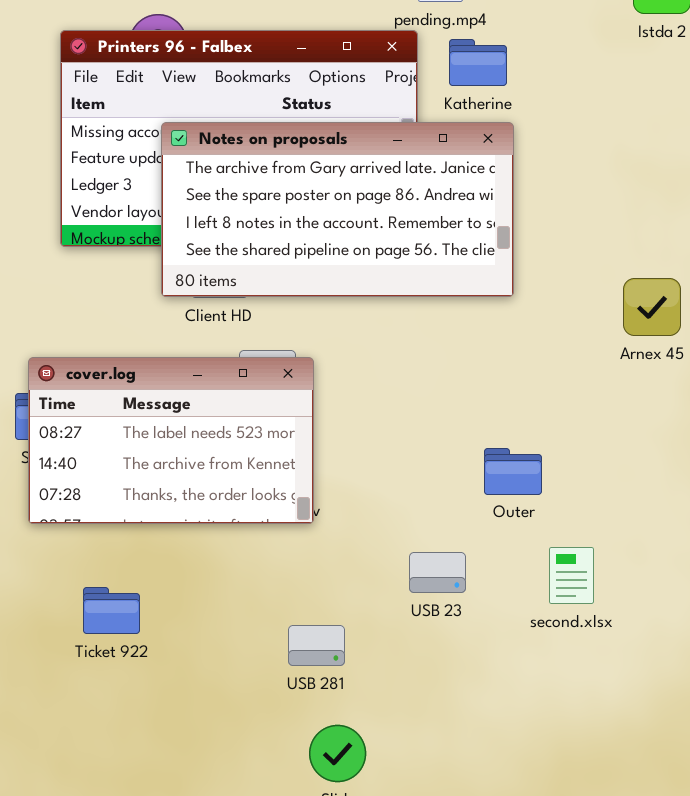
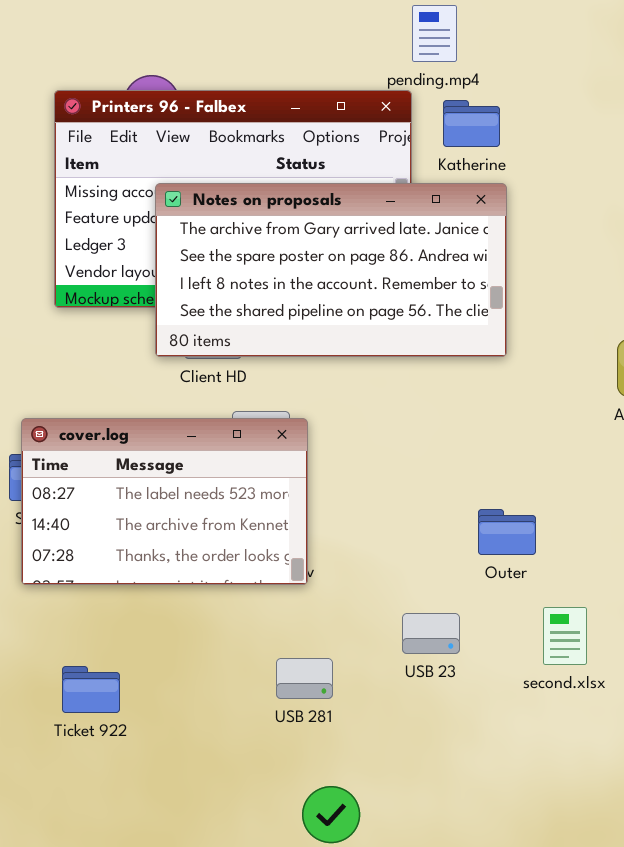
Ticket 922: [83,587,140,634] -> [62,666,120,713], moved
USB 281: [288,625,345,666] -> [276,658,333,699], moved

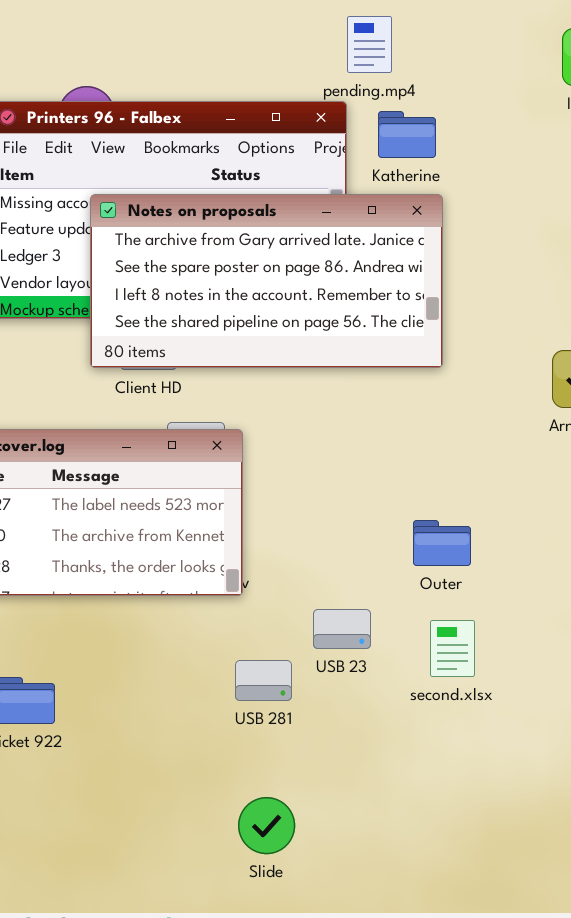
second.xlsx: [543,607,587,665] -> [430,620,475,677], moved
USB 23: [402,613,460,654] -> [313,609,371,649], moved
USB 281: [276,658,333,699] -> [235,660,292,701], moved

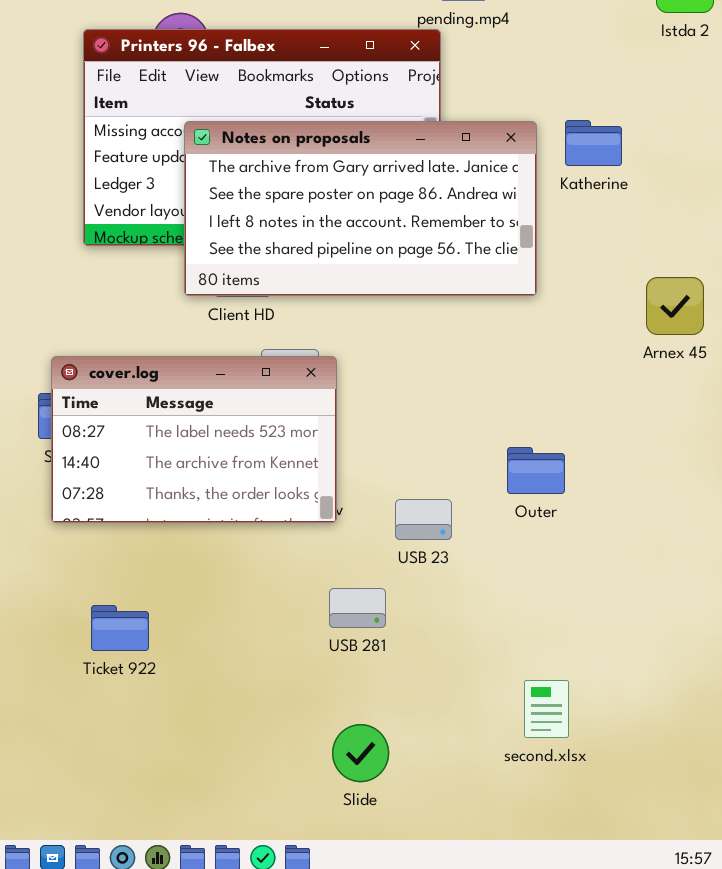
Katherine: [378,111,436,158] -> [565,120,622,166], moved
USB 23: [313,609,371,649] -> [395,499,452,540], moved
second.xlsx: [430,620,475,677] -> [524,680,569,738], moved

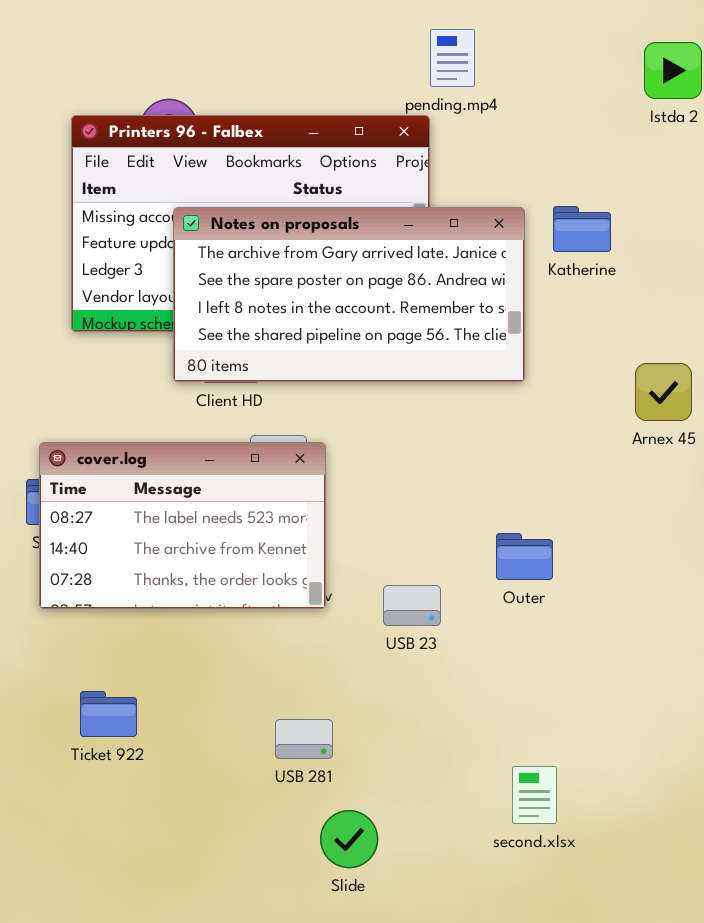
USB 281: [329,588,386,628] -> [275,719,333,759], moved

